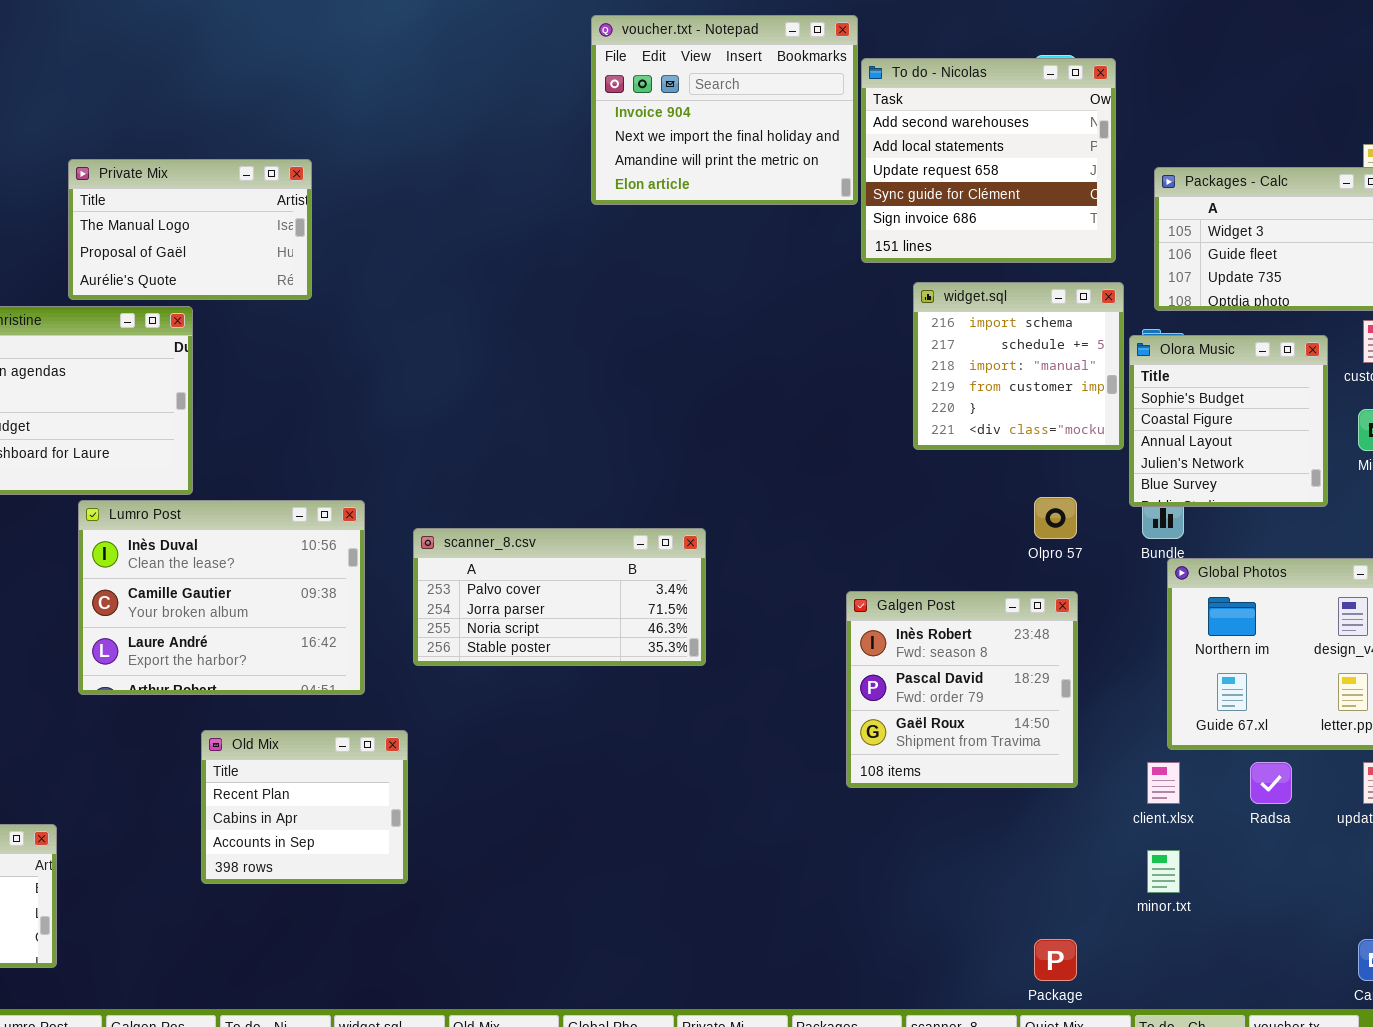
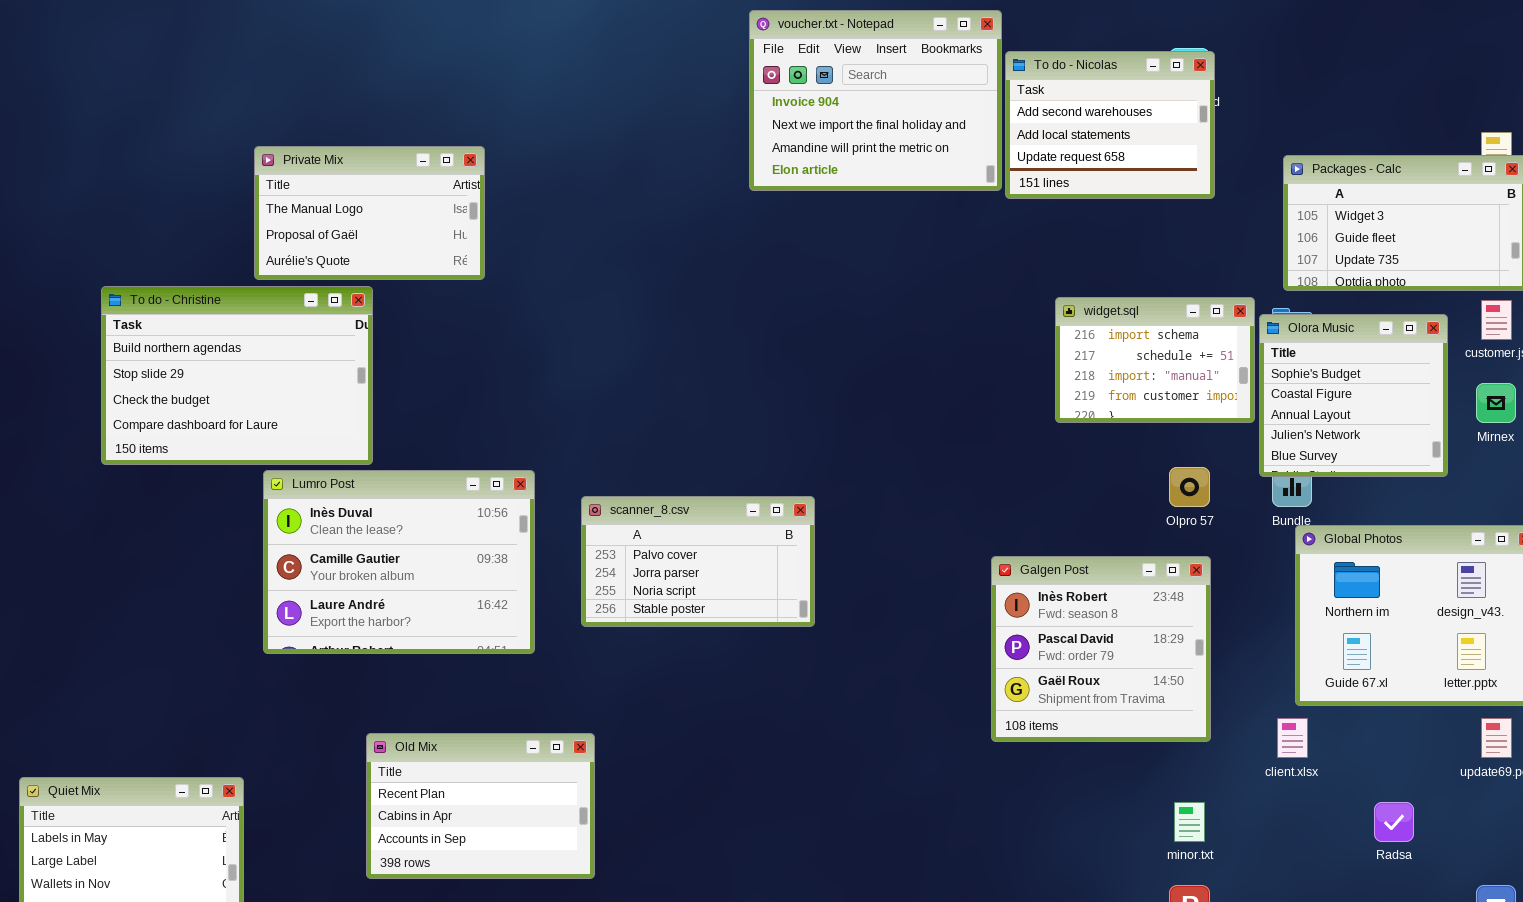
To do - Nicolas: [861,58,1116,263] -> [1005,51,1215,199], resized
widget.sql: [913,282,1124,450] -> [1055,297,1255,423], resized
scanner_8.csv: [413,528,706,666] -> [581,496,815,627], resized
Old Mix: [201,730,408,884] -> [366,733,595,879], moved, resized
Radsa: [1250,762,1292,804] -> [1374,802,1414,842], moved
minor.txt: [1147,850,1180,893] -> [1174,802,1205,842], moved

